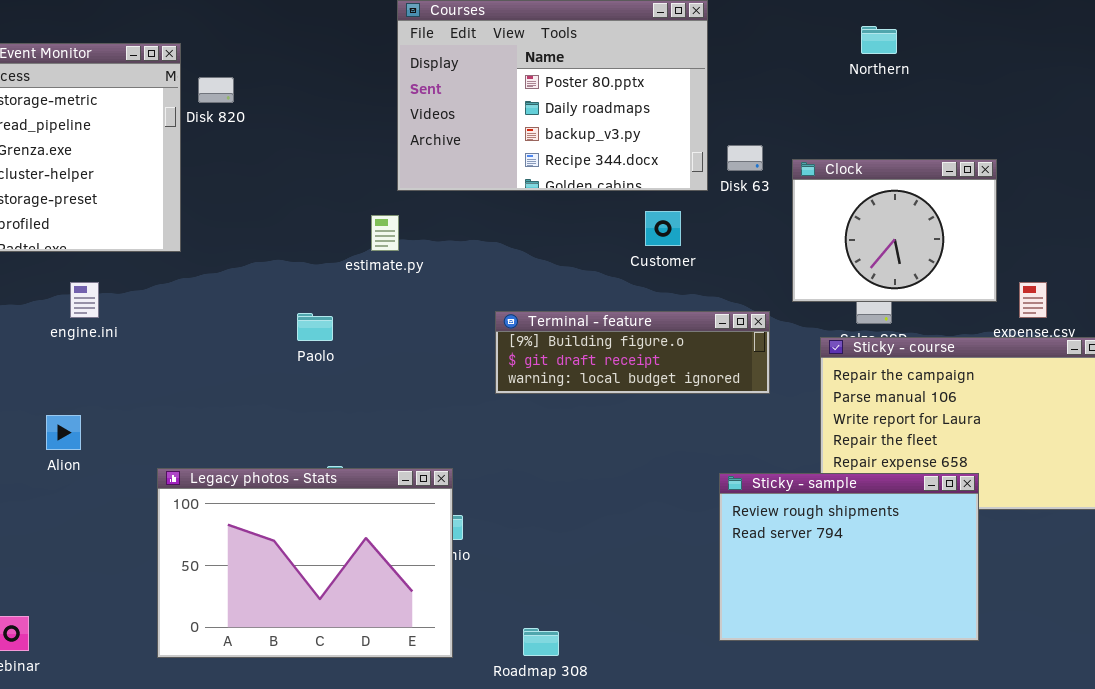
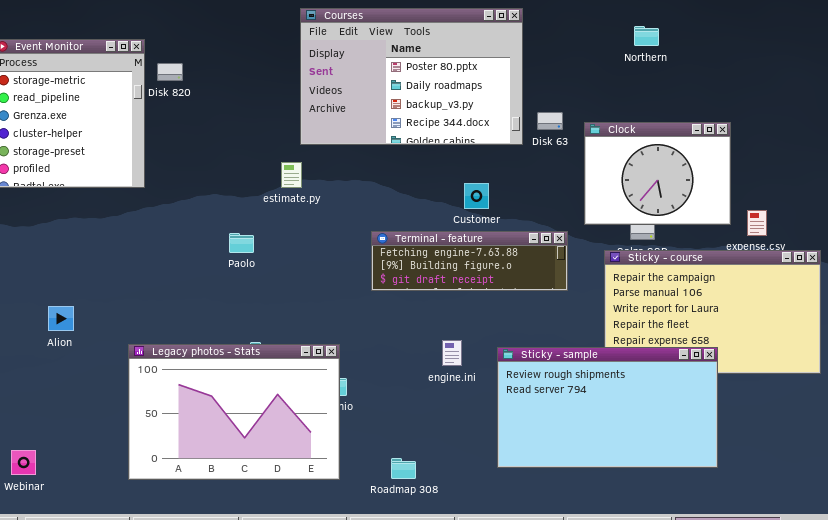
Customer: [645,211,681,246] -> [464,183,489,209], moved
engine.ini: [70,282,99,318] -> [442,340,462,366], moved
Terminal - feature: [495,311,770,394] -> [371,231,568,291], scrolled up 1 row
Sticky - sample: [719,473,979,641] -> [497,347,718,468], resized

